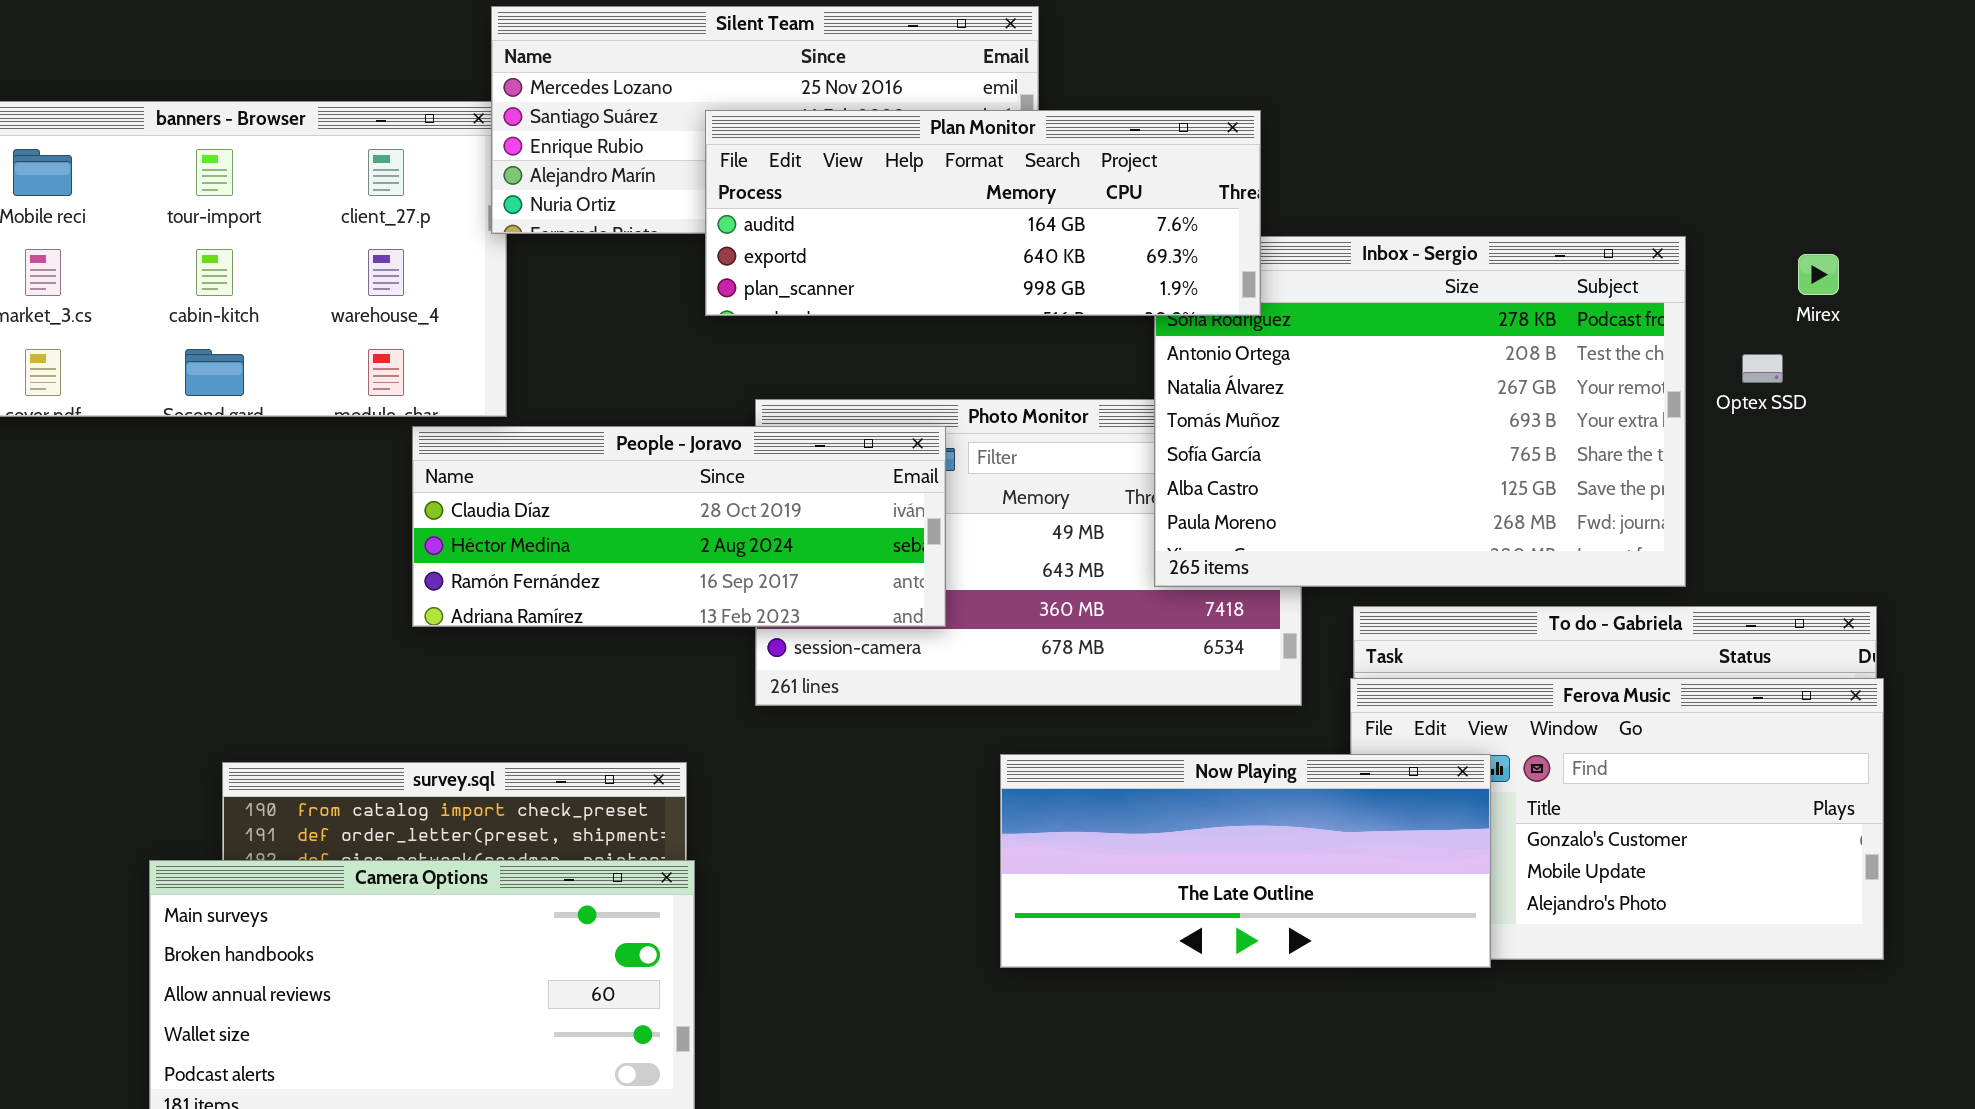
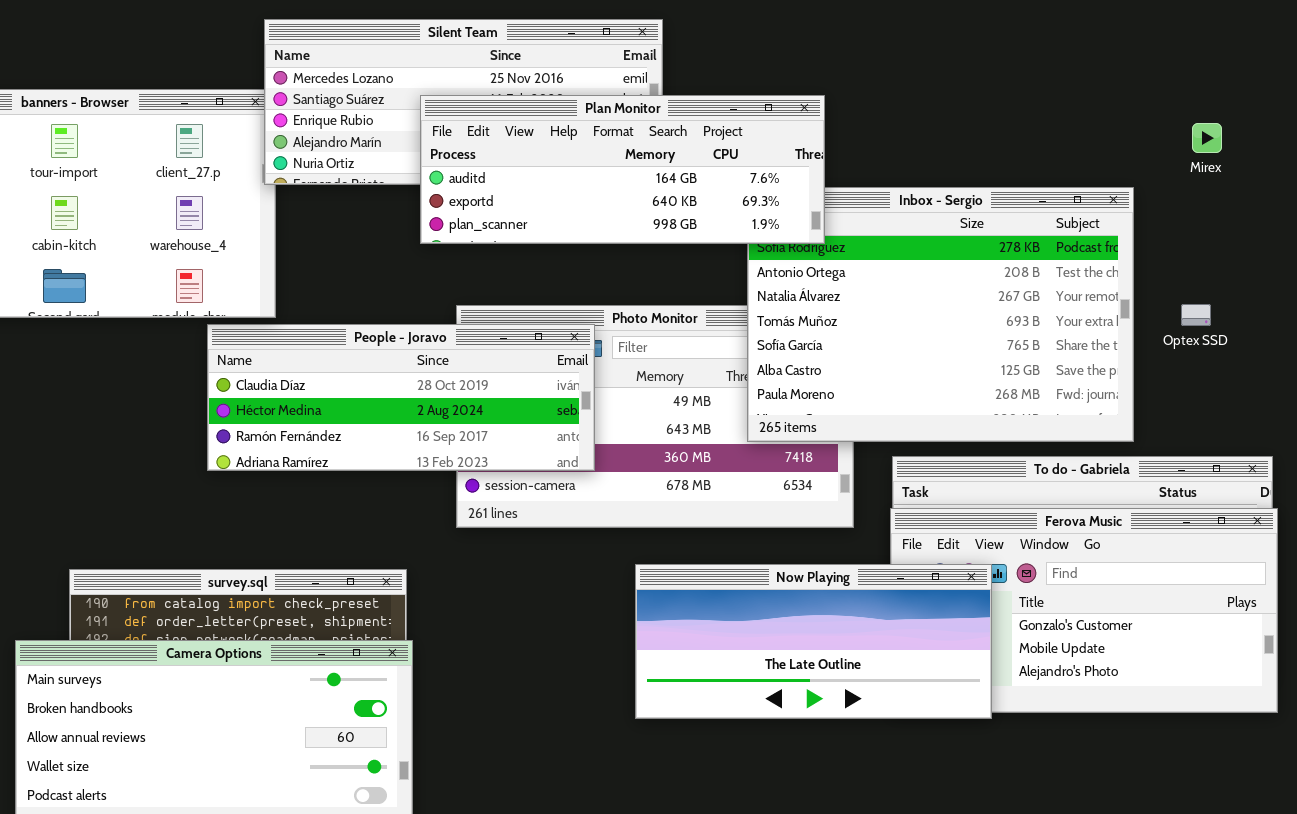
Mirex: [1798,254,1839,295] -> [1192,123,1222,153], moved
Optex SSD: [1742,354,1783,383] -> [1181,304,1211,326], moved

